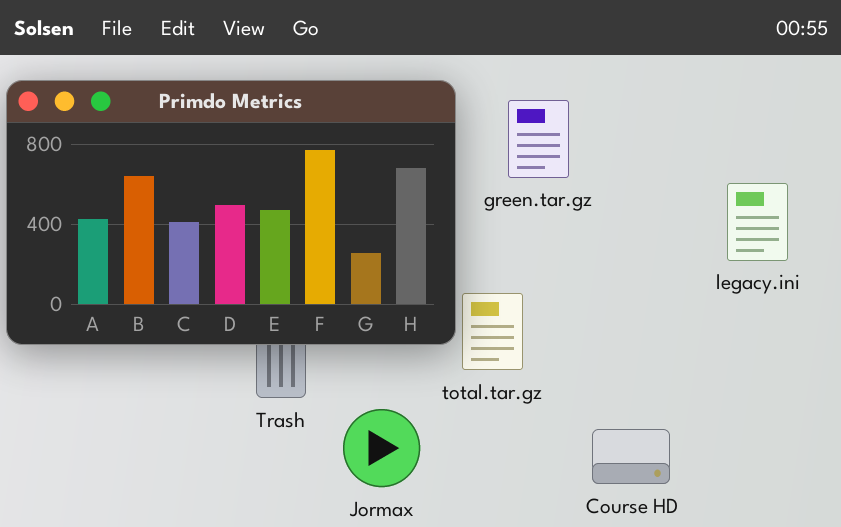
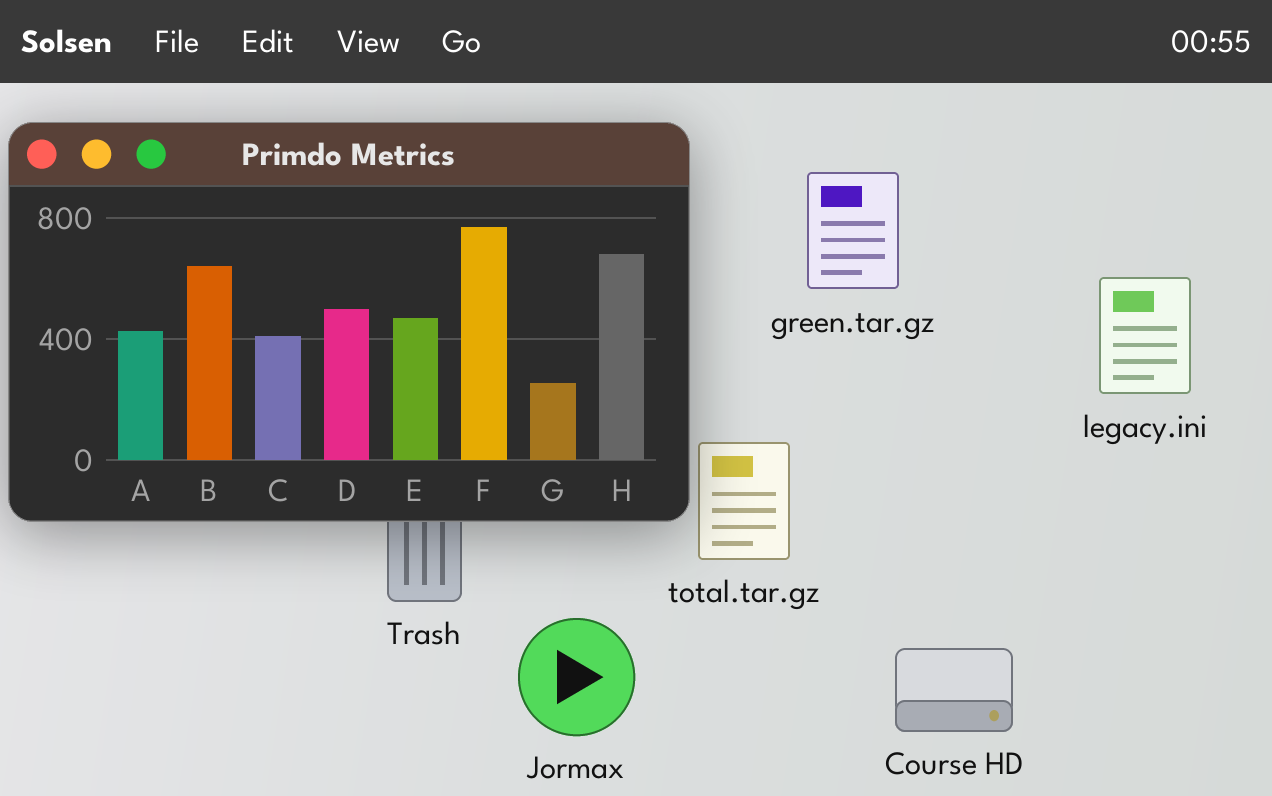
green.tar.gz: [508,100,569,178] -> [807,172,899,289], moved

